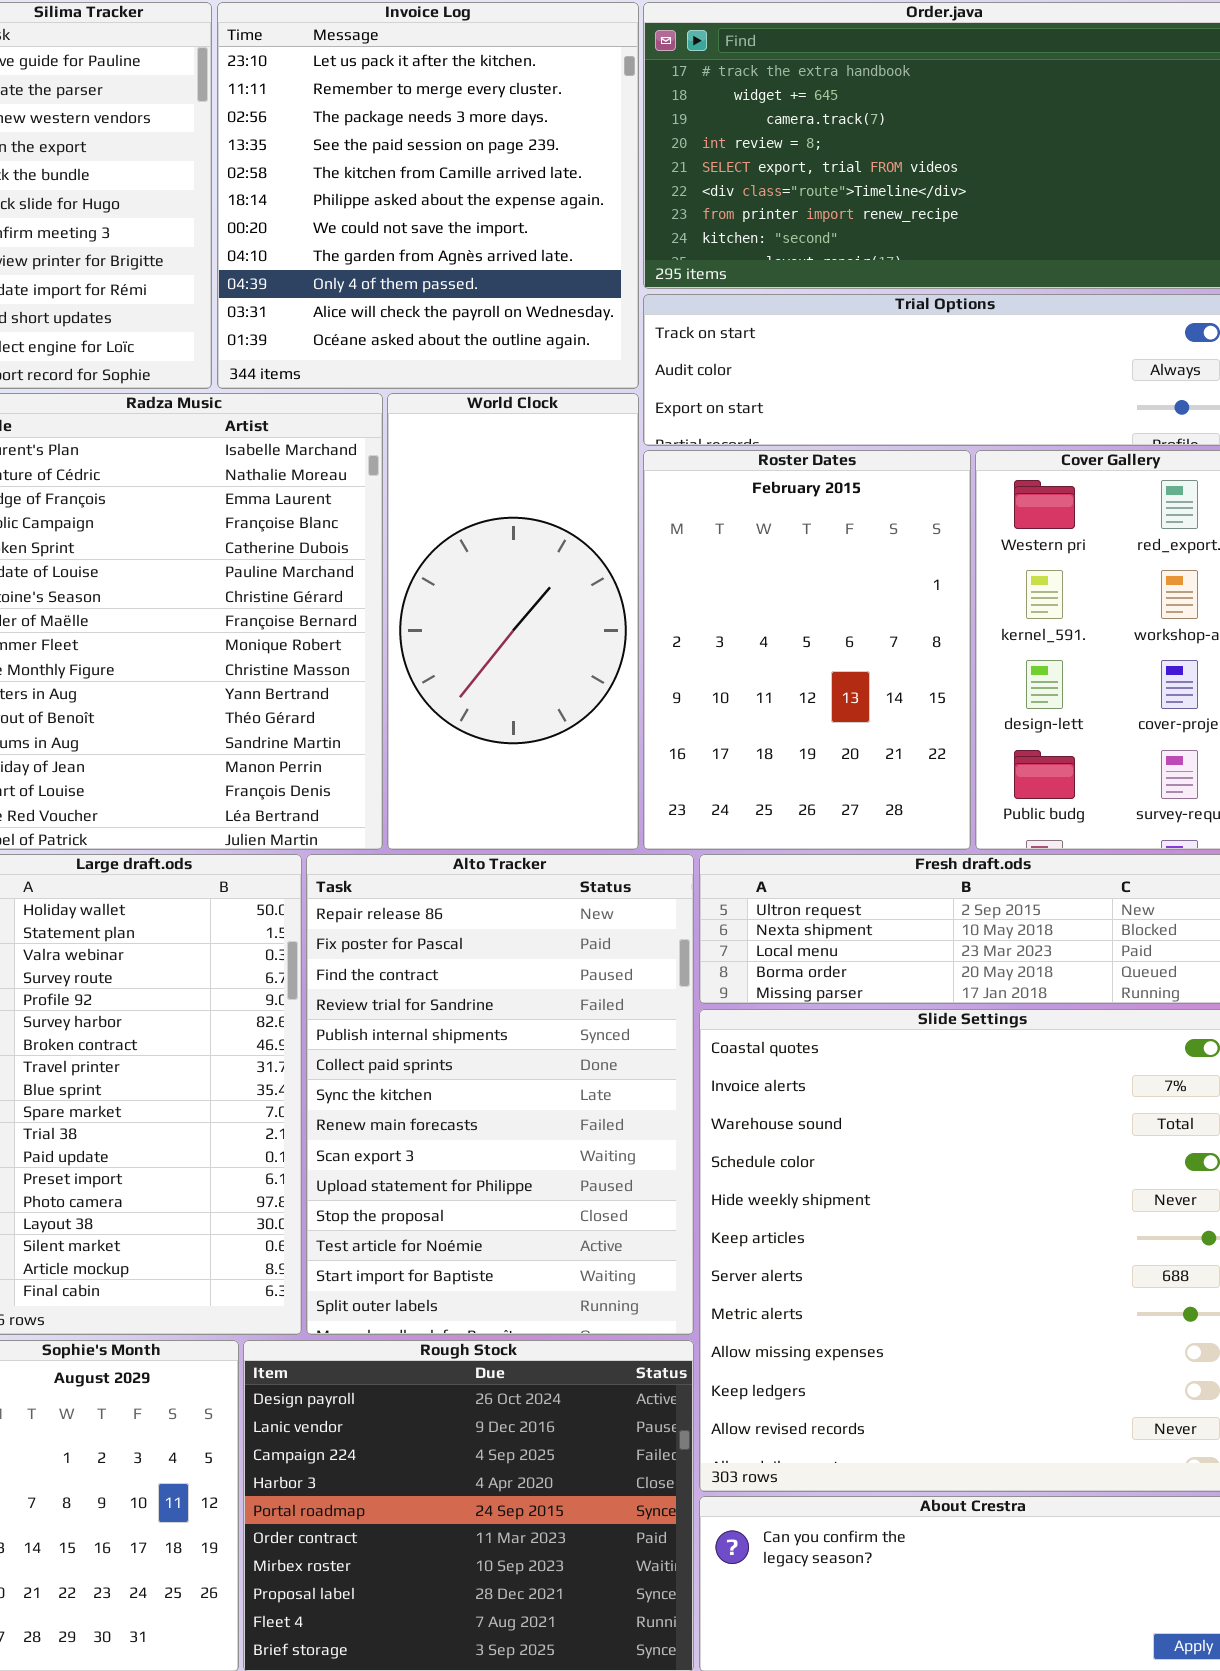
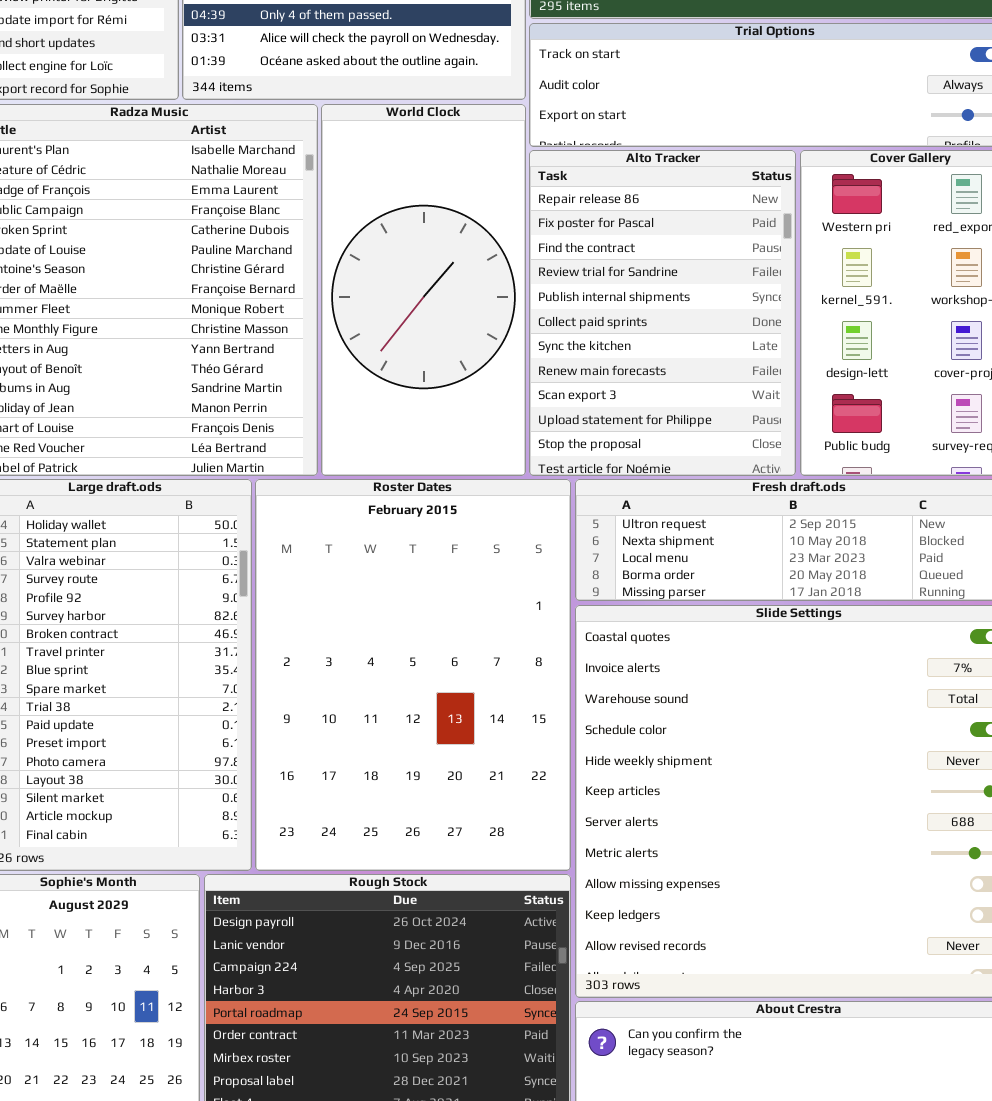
Roster Dates: [643,450,971,850] -> [255,479,571,871], moved, resized
Alto Tracker: [306,854,694,1335] -> [529,150,796,476], moved, resized

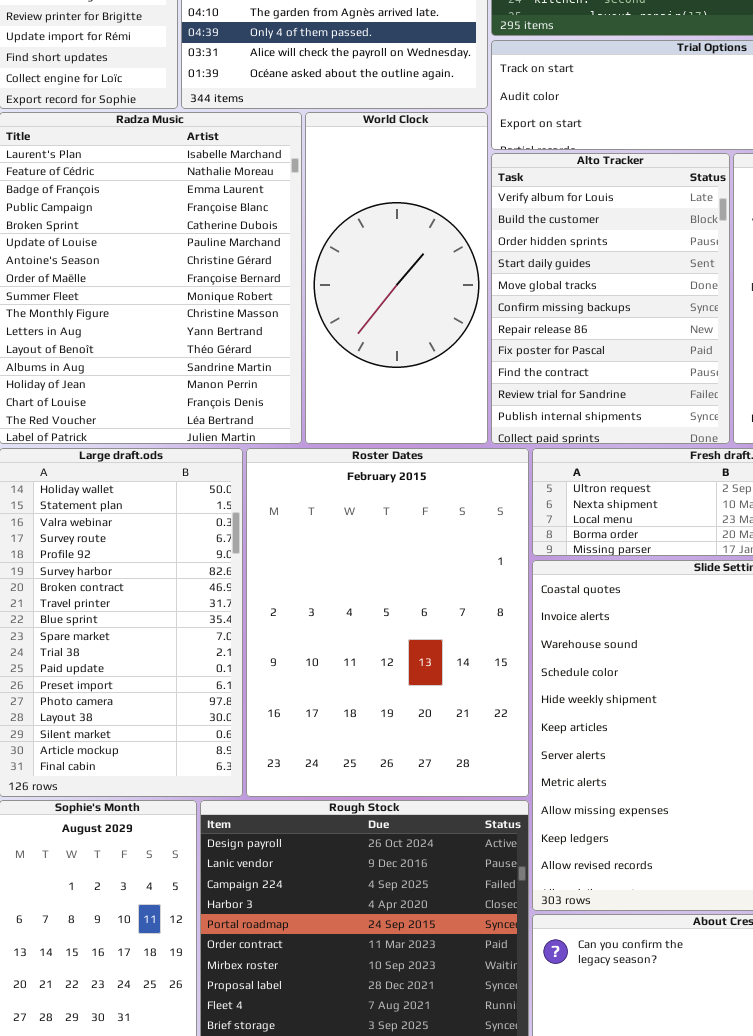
Alto Tracker: [529,150,796,476] -> [491,153,730,444], scrolled up 6 rows

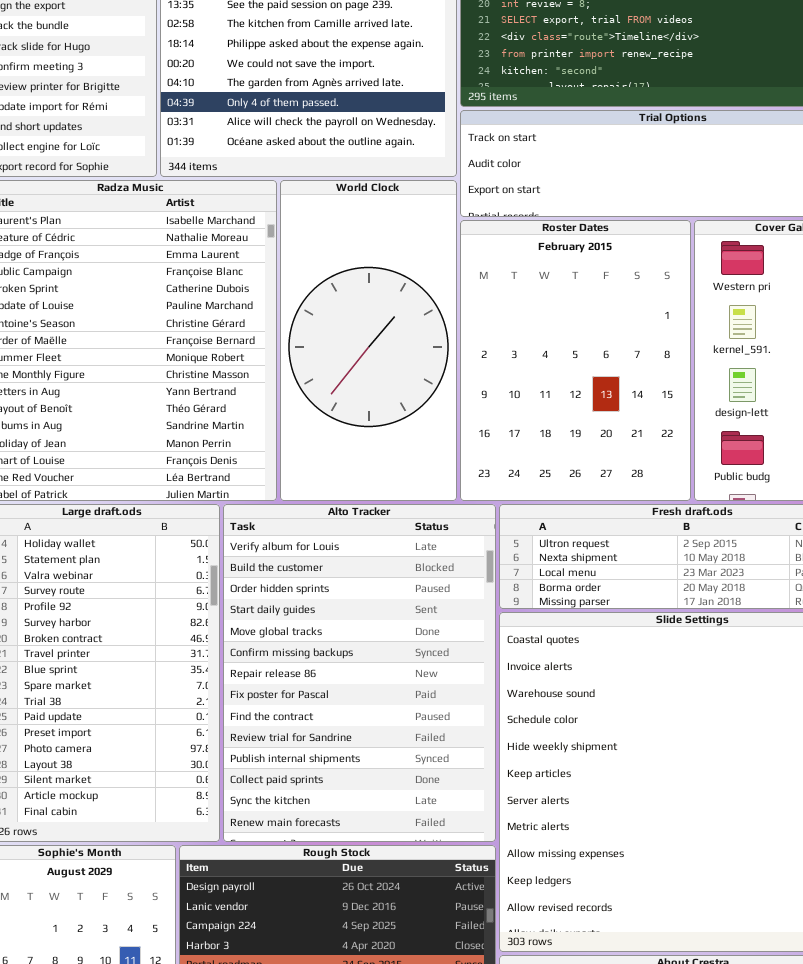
Alto Tracker: [491,153,730,444] -> [223,504,496,842], moved, resized
Roster Dates: [246,448,529,797] -> [460,220,691,501], moved, resized

